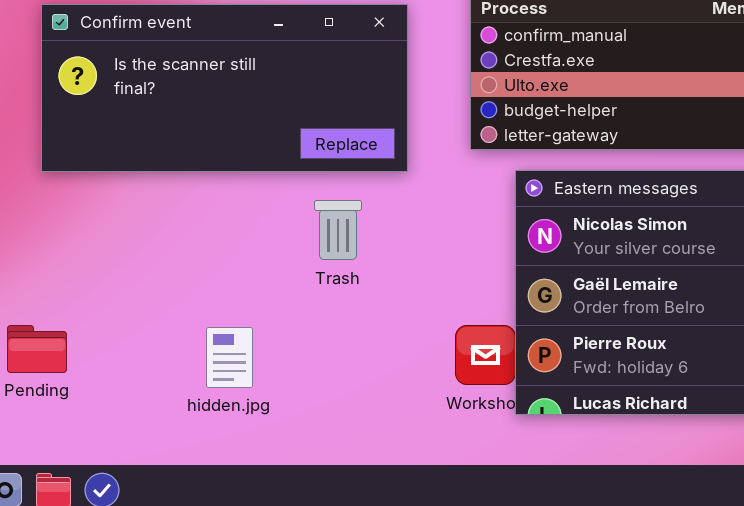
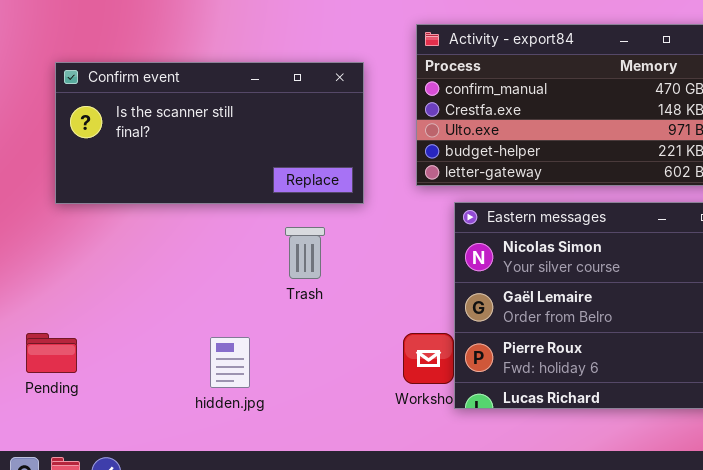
hidden.jpg: [206,327,253,388] -> [210,337,250,388], moved

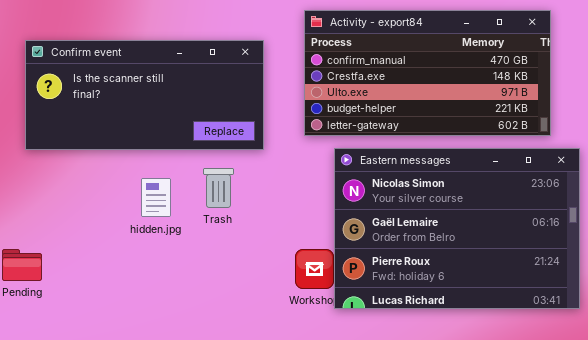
hidden.jpg: [210,337,250,388] -> [141,178,171,217], moved

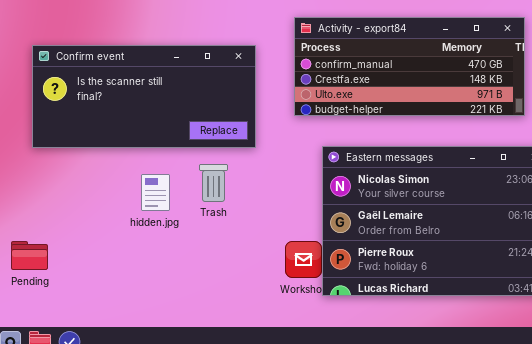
Activity - export84: [304,10,551,136] -> [294,17,525,116], resized

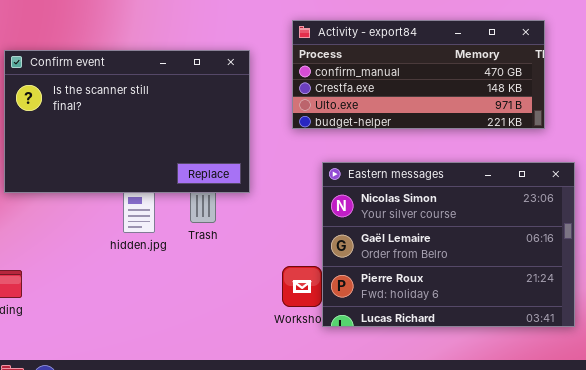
Confirm event: [32,45,256,148] -> [4,50,250,193], resized

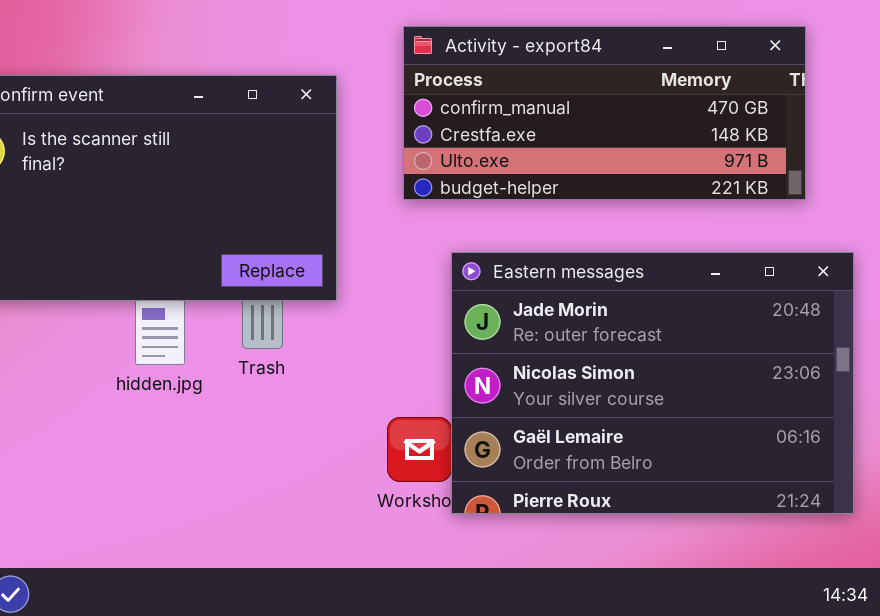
Eastern messages: [322,162,575,327] -> [451,252,854,514], scrolled up 1 row

